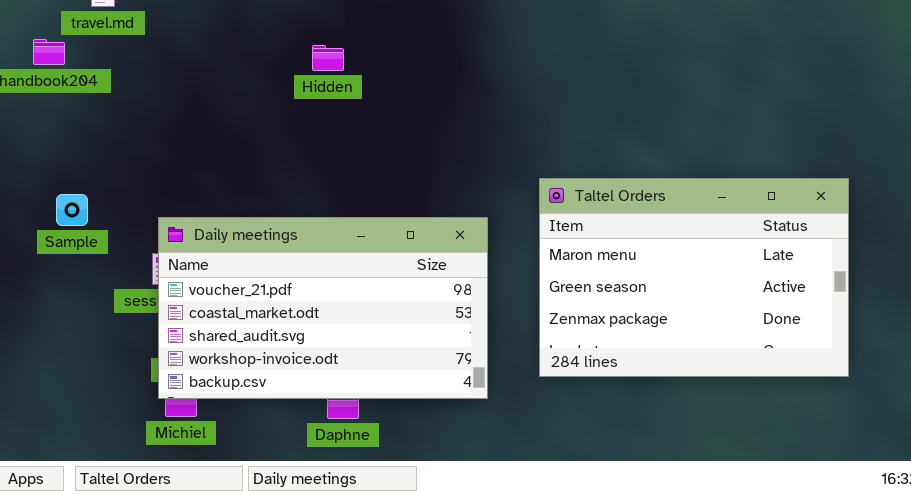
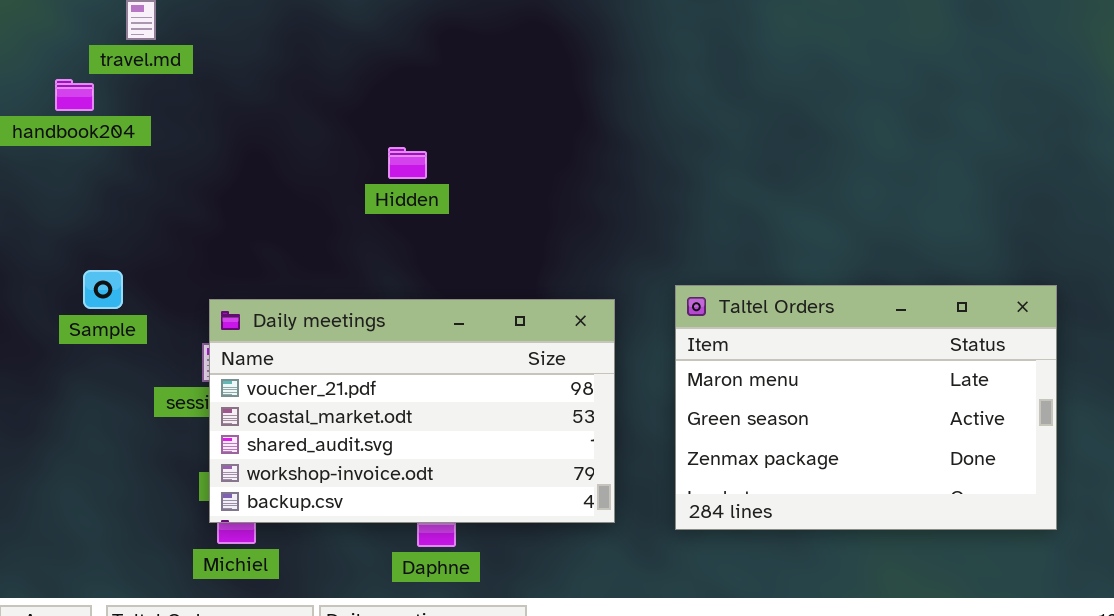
Hidden: [312,45,344,71] -> [388,147,427,179], moved
Taltel Orders: [539,178,849,377] -> [675,285,1057,530], moved

